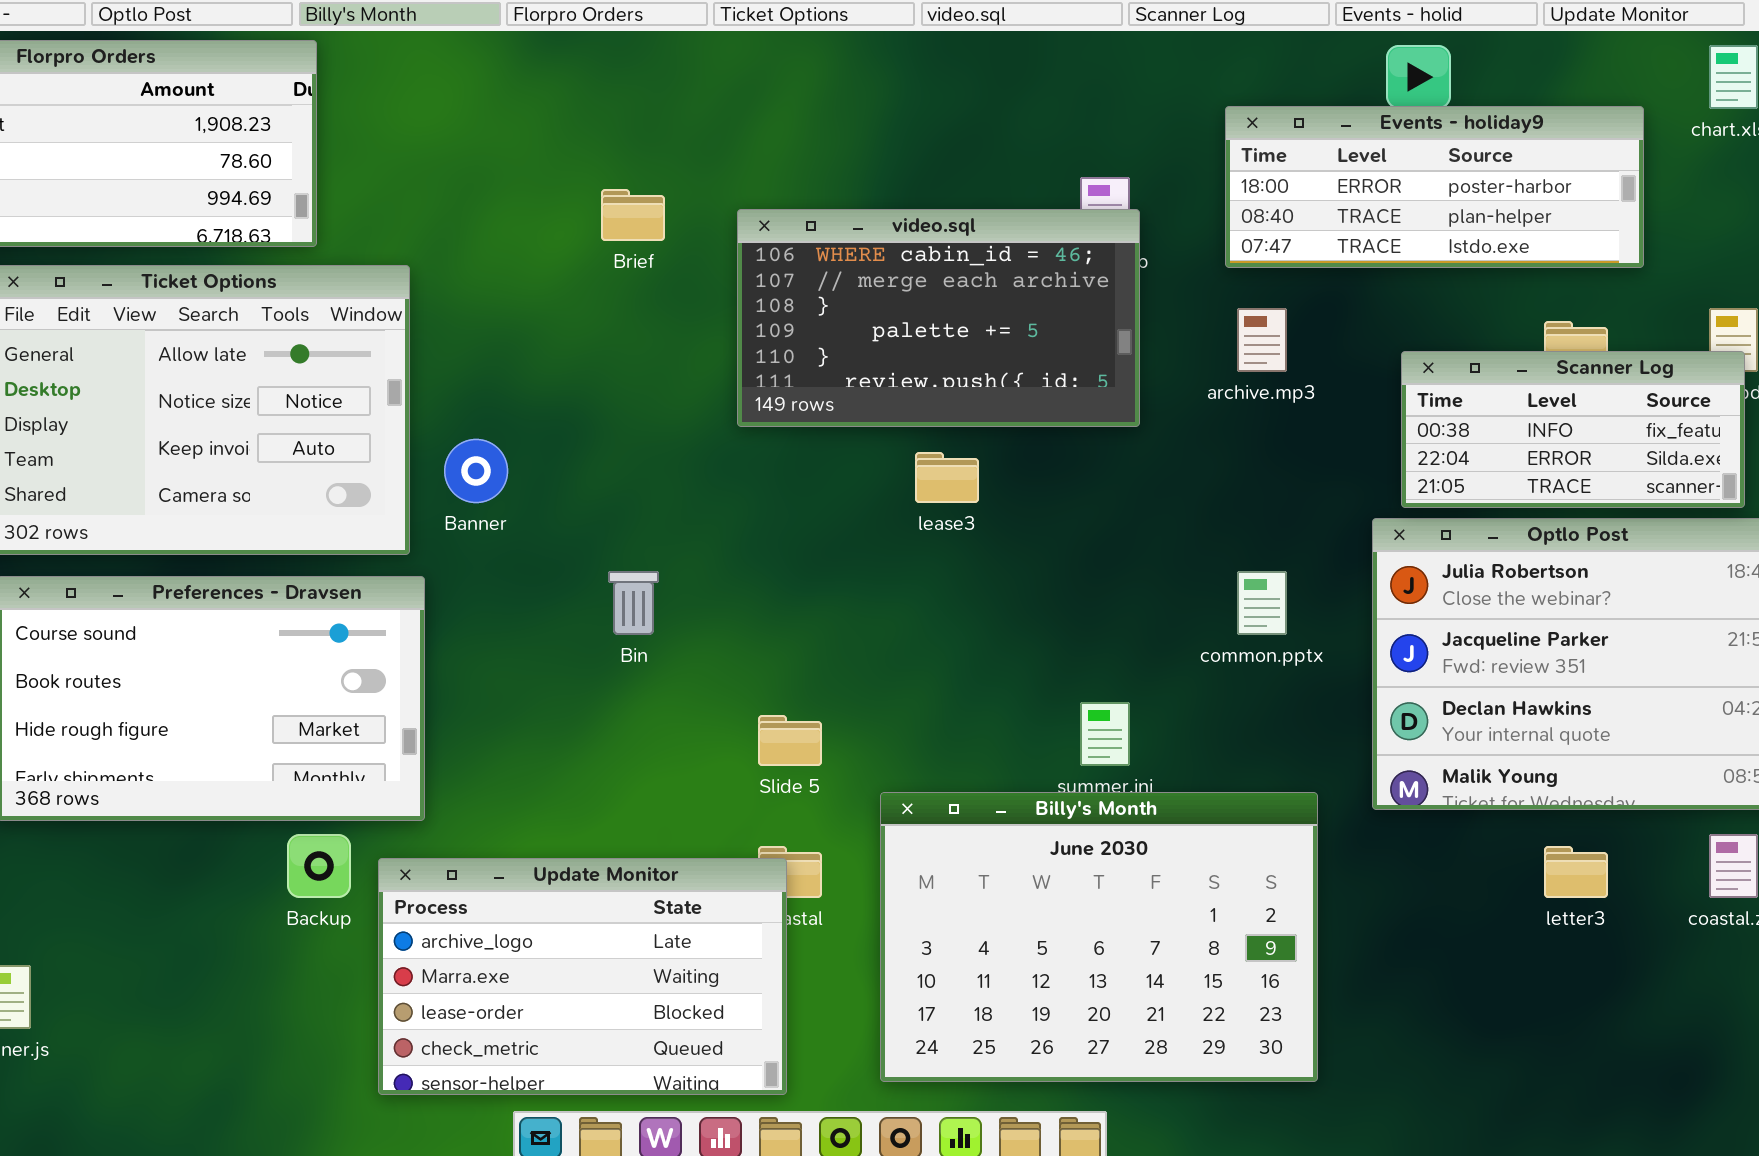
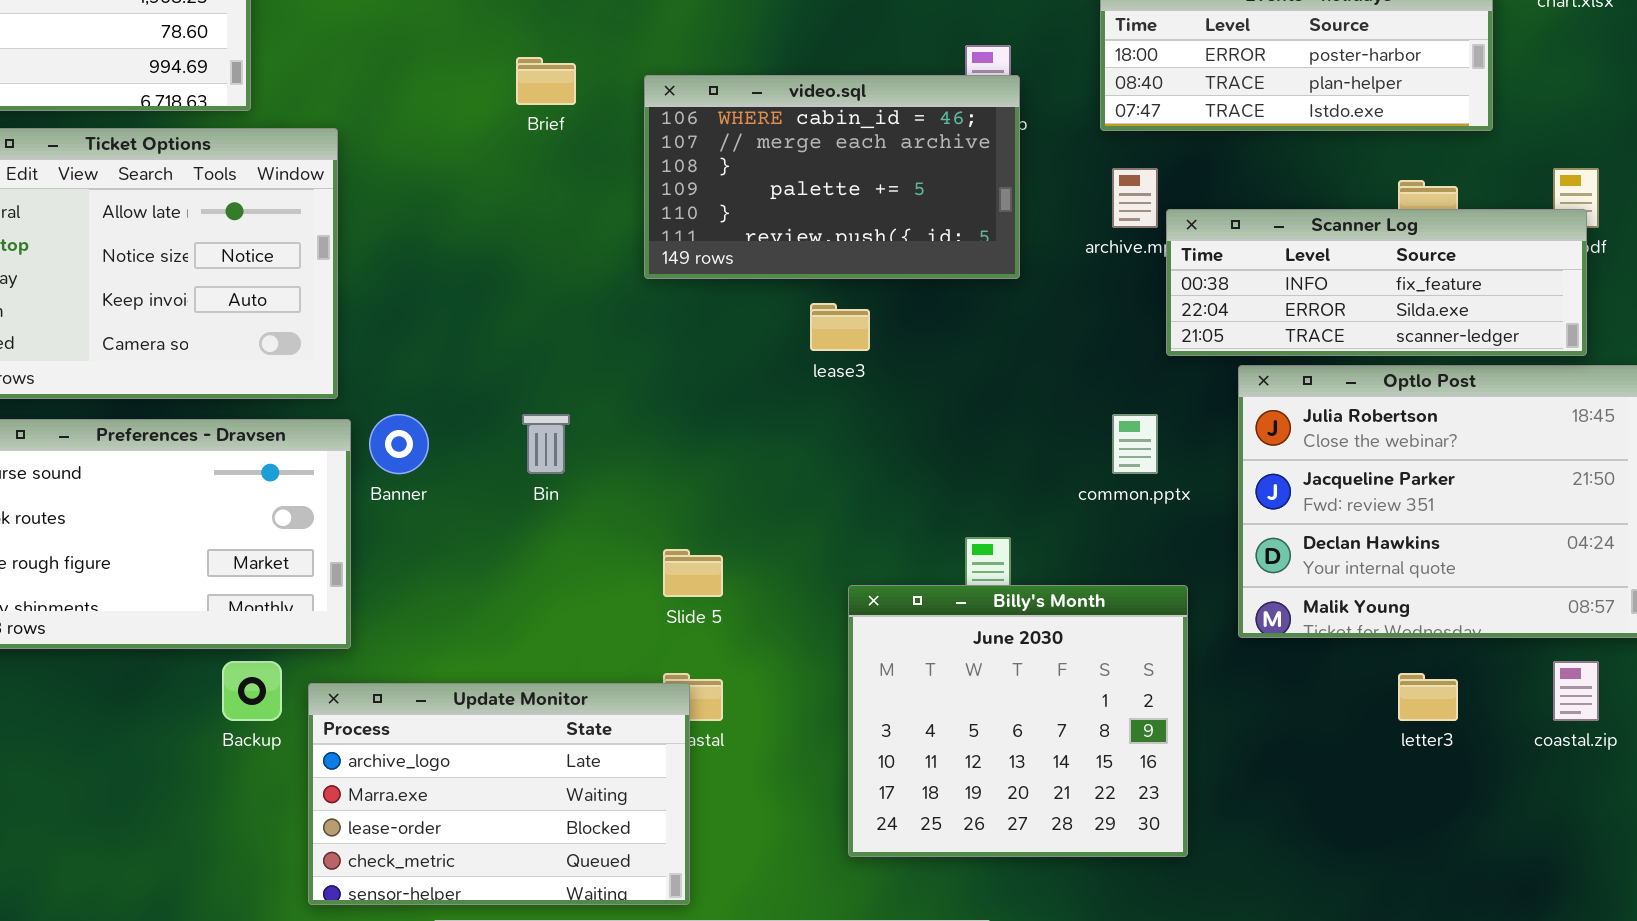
Scanner Log: [1401,351,1745,508] -> [1166,209,1587,356], resized
Banner: [444,439,508,503] -> [369,414,429,474], moved
Billy's Month: [880,792,1318,1082] -> [848,585,1188,857], moved, resized

